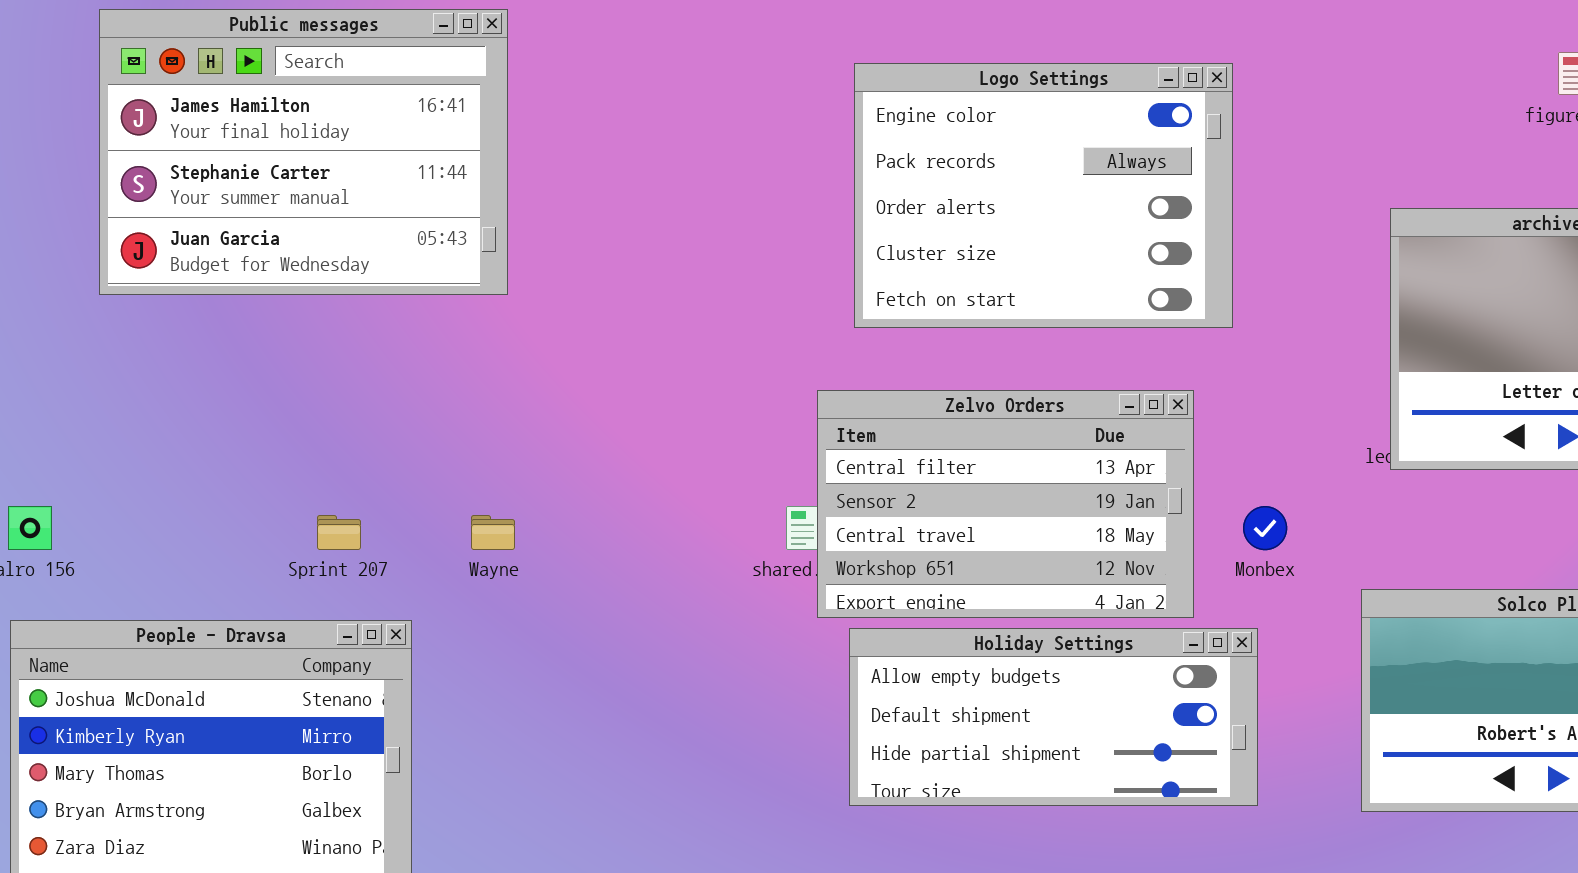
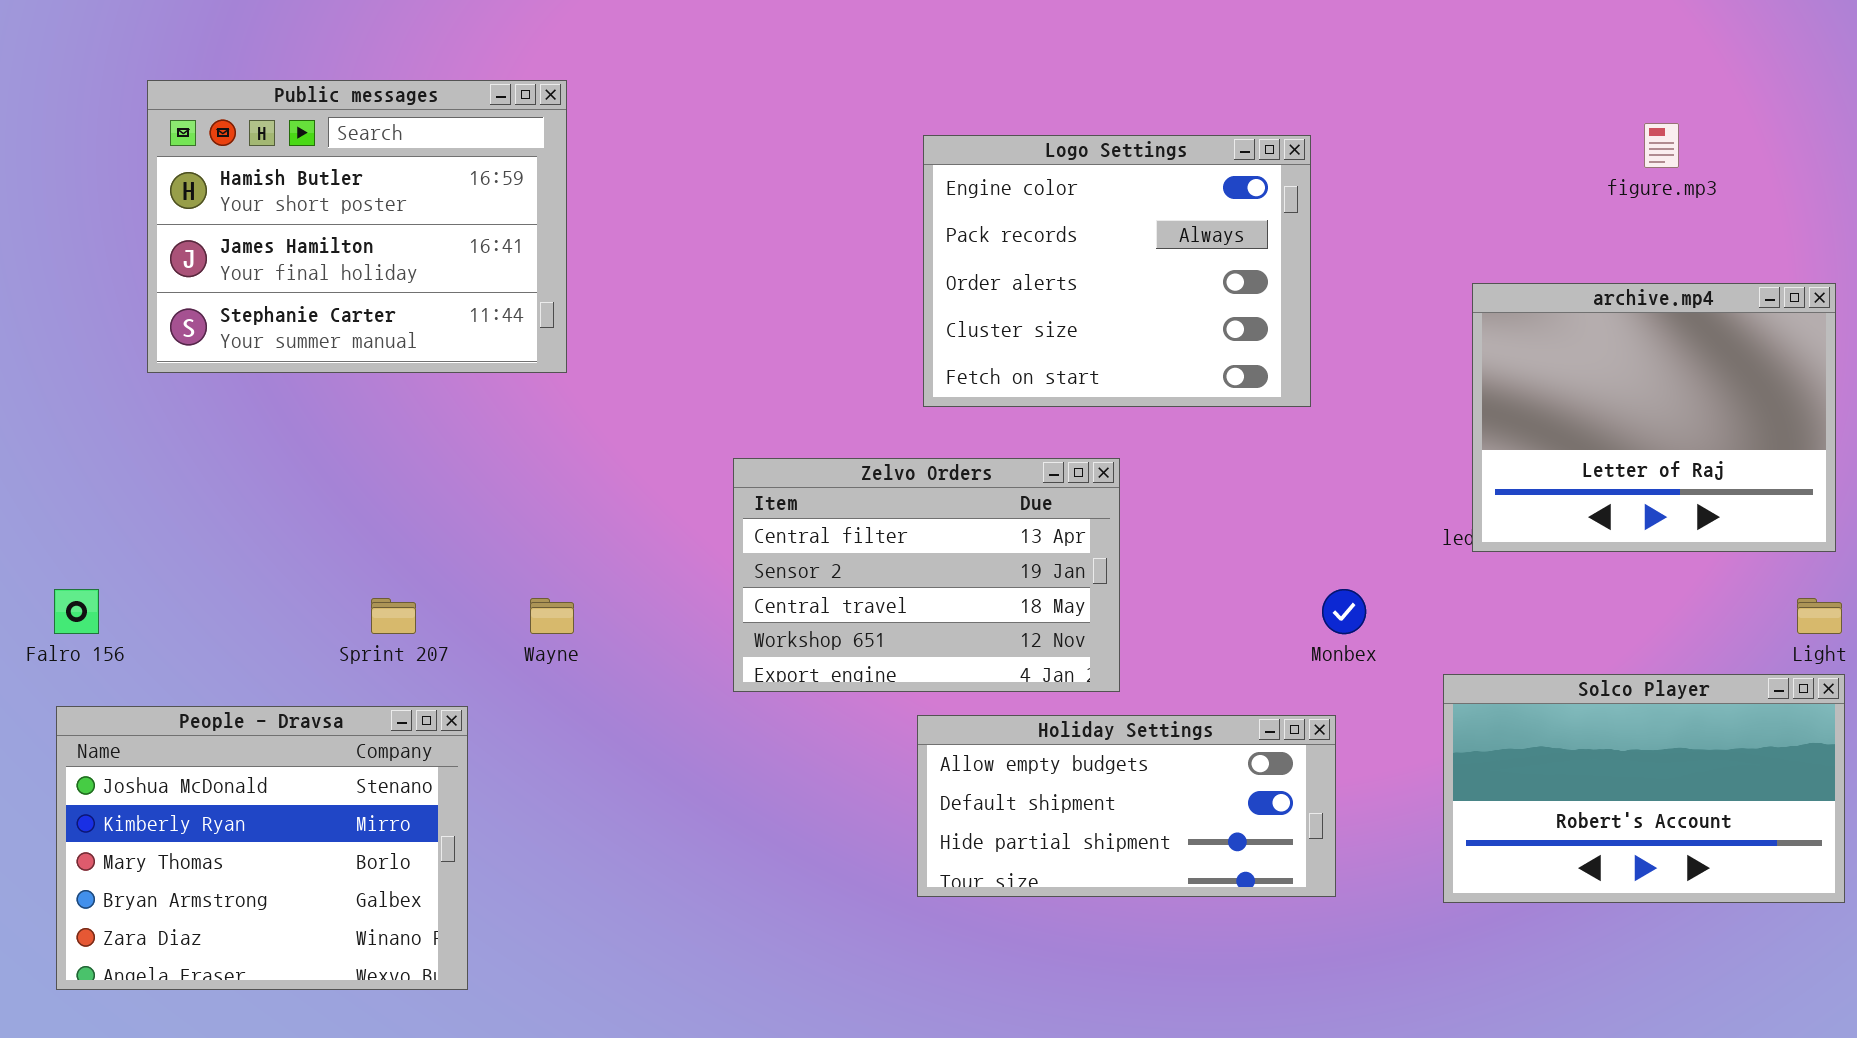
Public messages: [99,9,508,295] -> [147,80,567,373], scrolled up 1 row
Zelvo Orders: [817,390,1194,618] -> [733,458,1120,692], moved

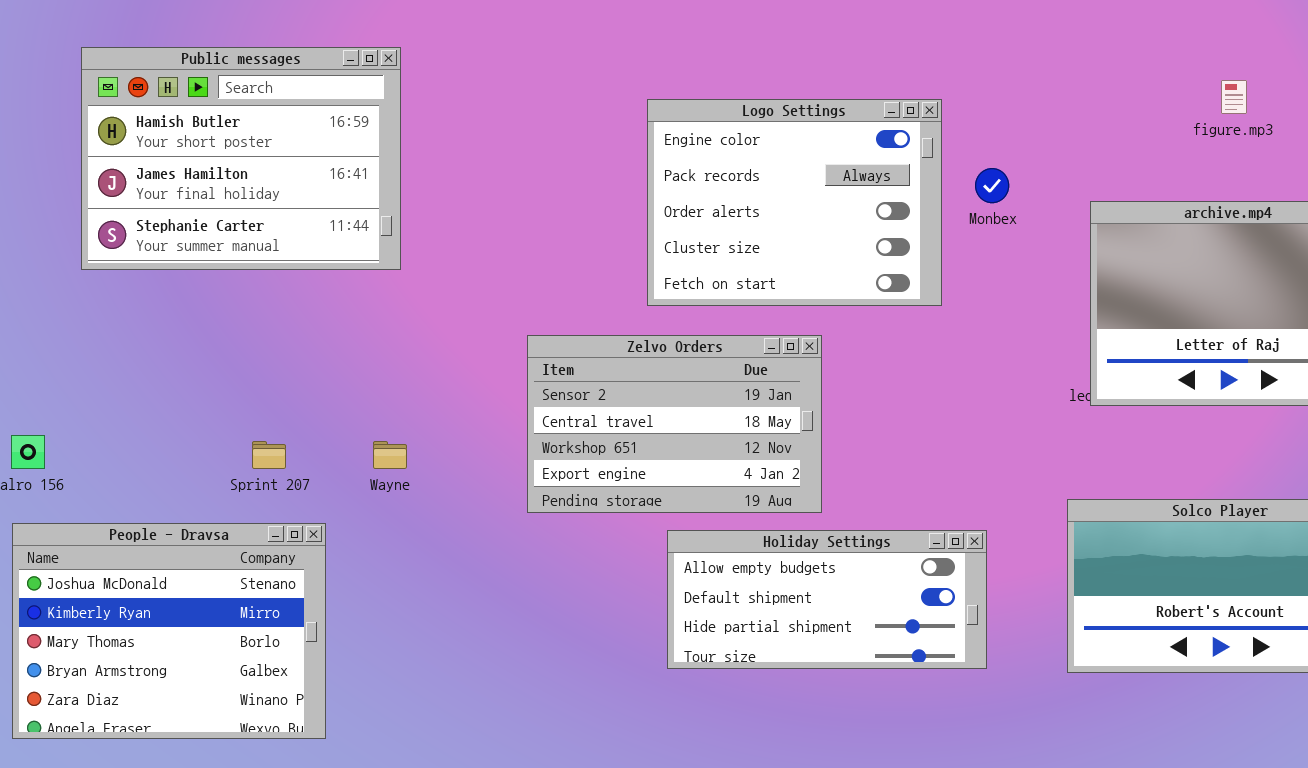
Logo Settings: [923,135,1311,407] -> [647,99,942,306], moved
Zelvo Orders: [733,458,1120,692] -> [527,335,822,513], scrolled down 1 row
Monbex: [1322,589,1366,634] -> [975,168,1009,203], moved

